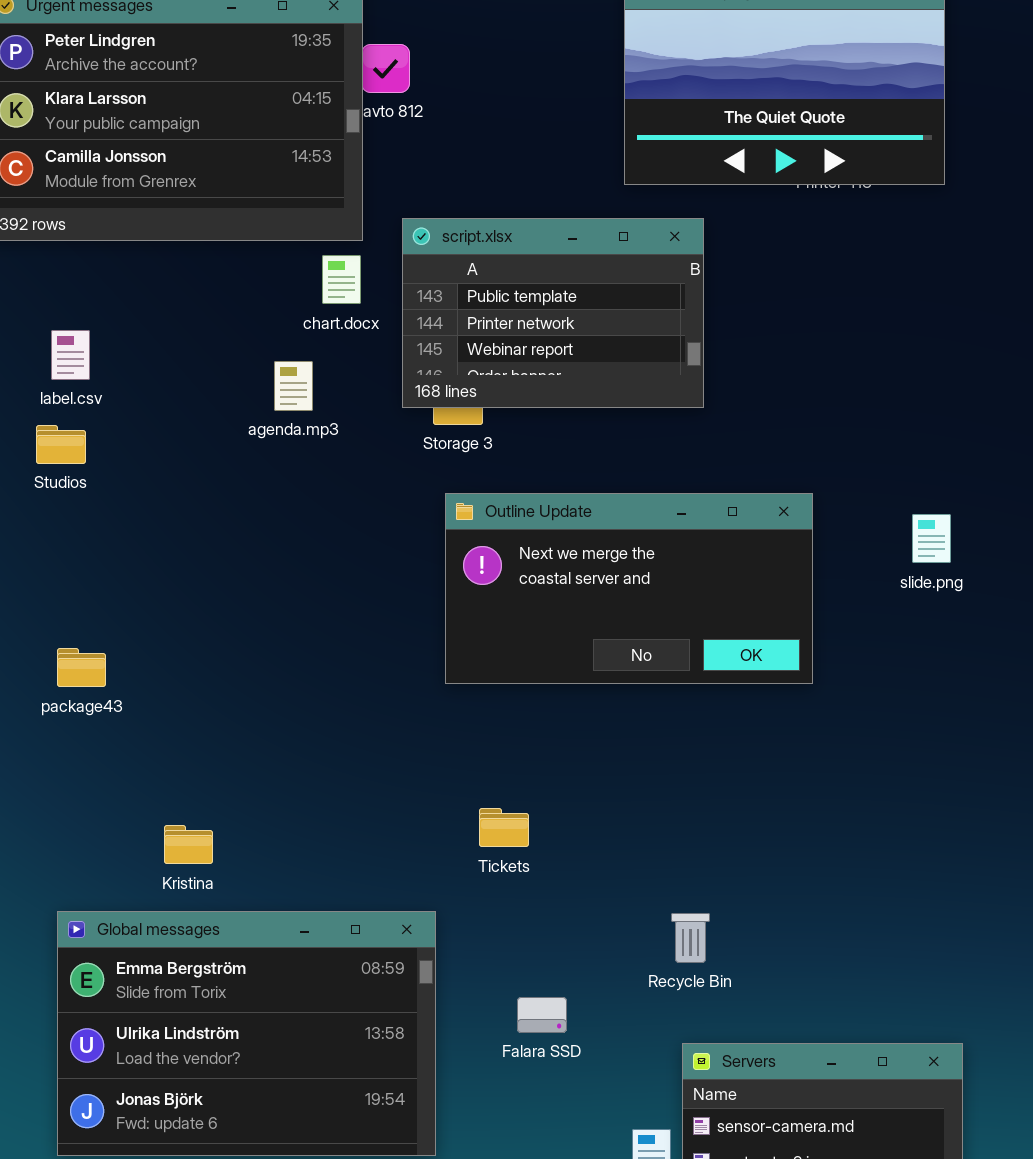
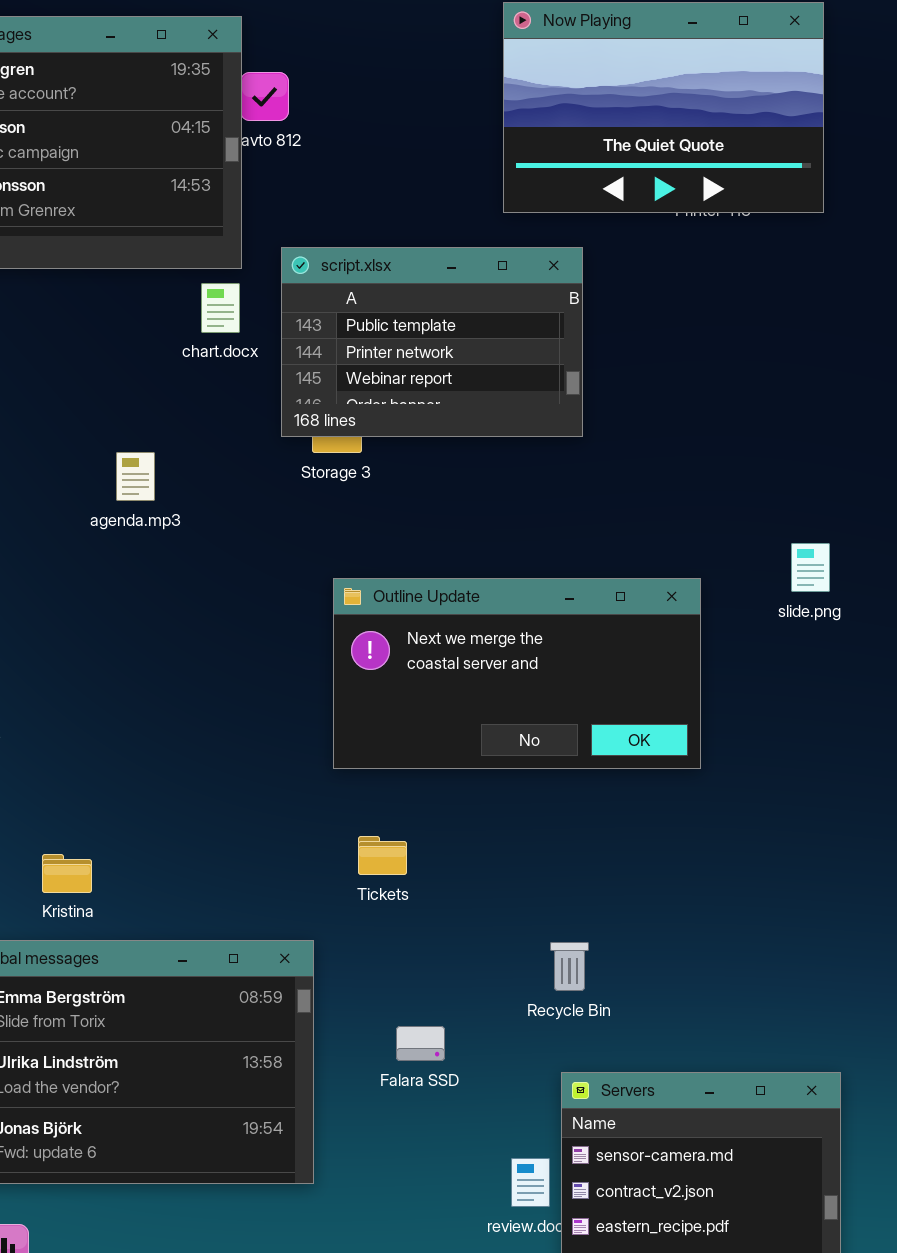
agenda.mp3: [274,361,313,411] -> [116,452,155,501], moved
Outline Update: [445,493,813,684] -> [333,578,701,769], moved

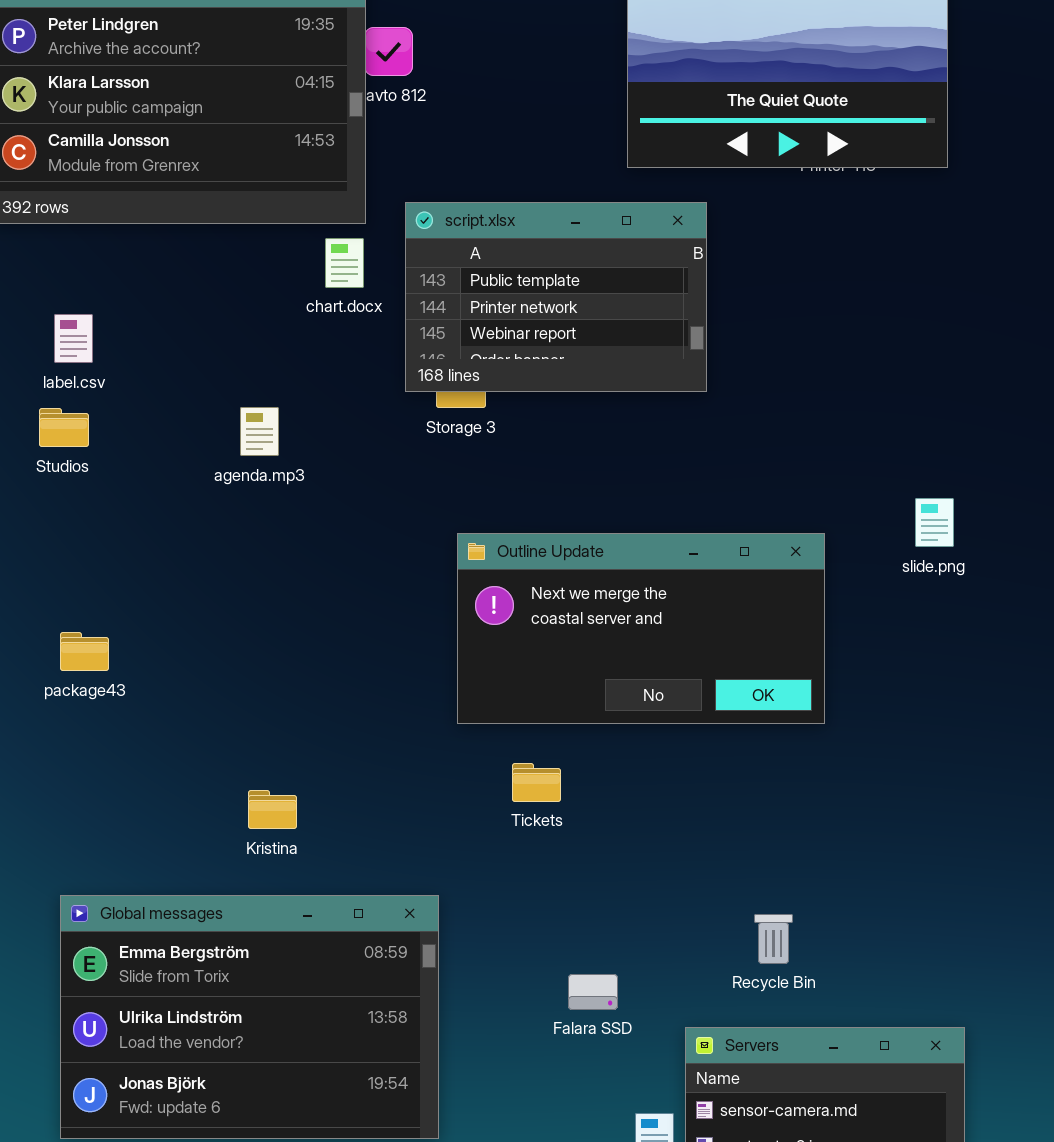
Tickets: [358,836,407,875] -> [512,763,561,802], moved
Kristina: [42,854,92,893] -> [248,790,297,829], moved
Recycle Bin: [550,942,589,991] -> [754,914,793,964], moved
Falara SSD: [396,1026,445,1061] -> [568,974,618,1010], moved

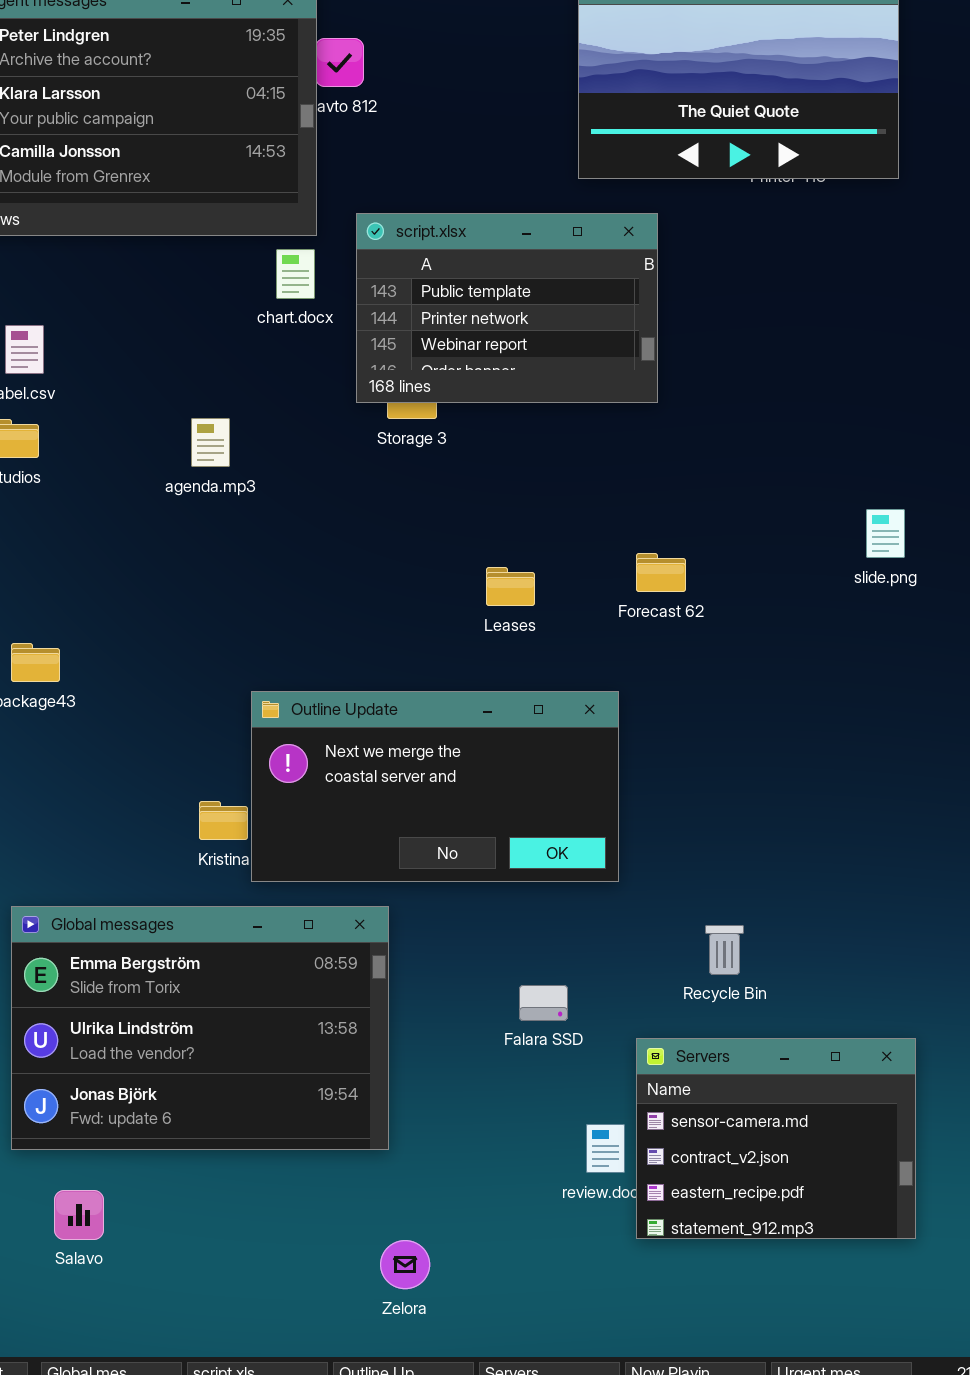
Outline Update: [457,533,825,724] -> [251,691,619,882], moved

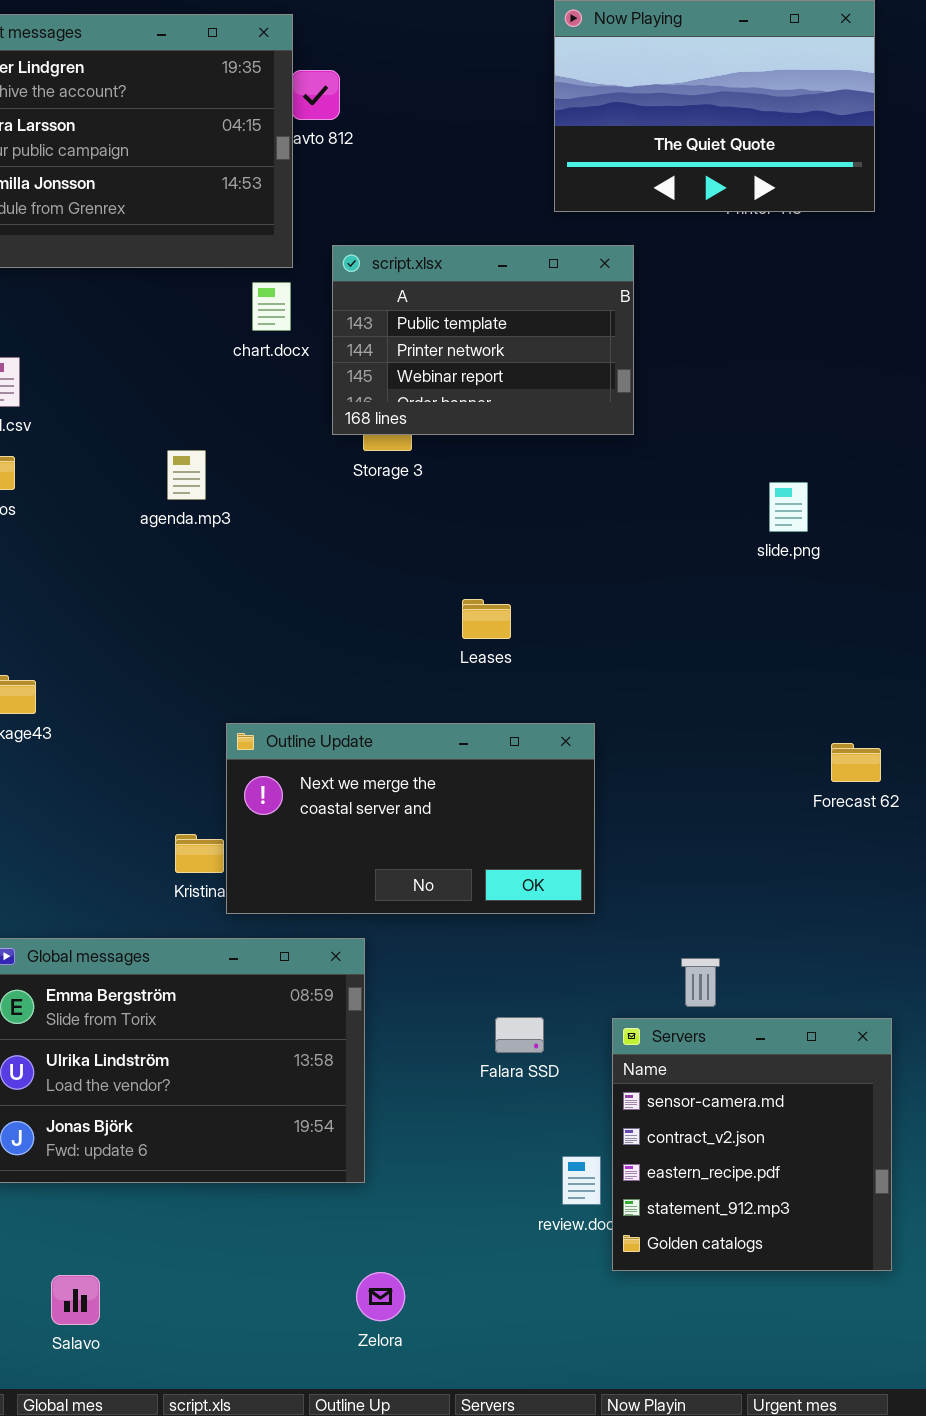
slide.png: [866,509,905,558] -> [769,482,808,532], moved
Forecast 62: [636,553,686,592] -> [831,743,881,782], moved
Servers: [636,1038,916,1239] -> [612,1018,892,1271], resized
Salavo: [54,1190,104,1240] -> [51,1275,100,1325], moved

